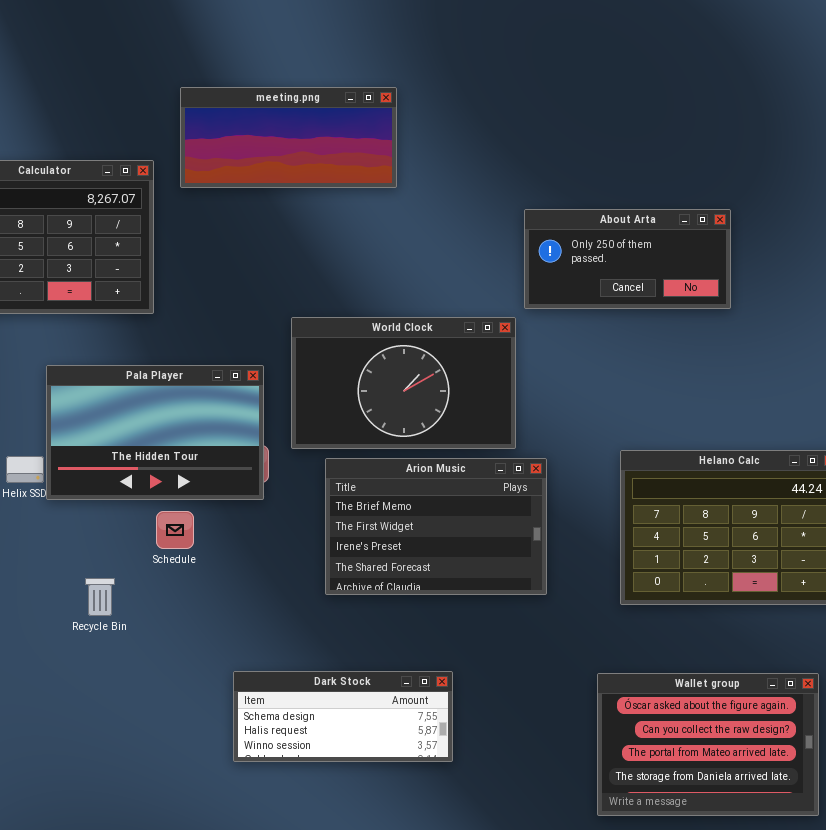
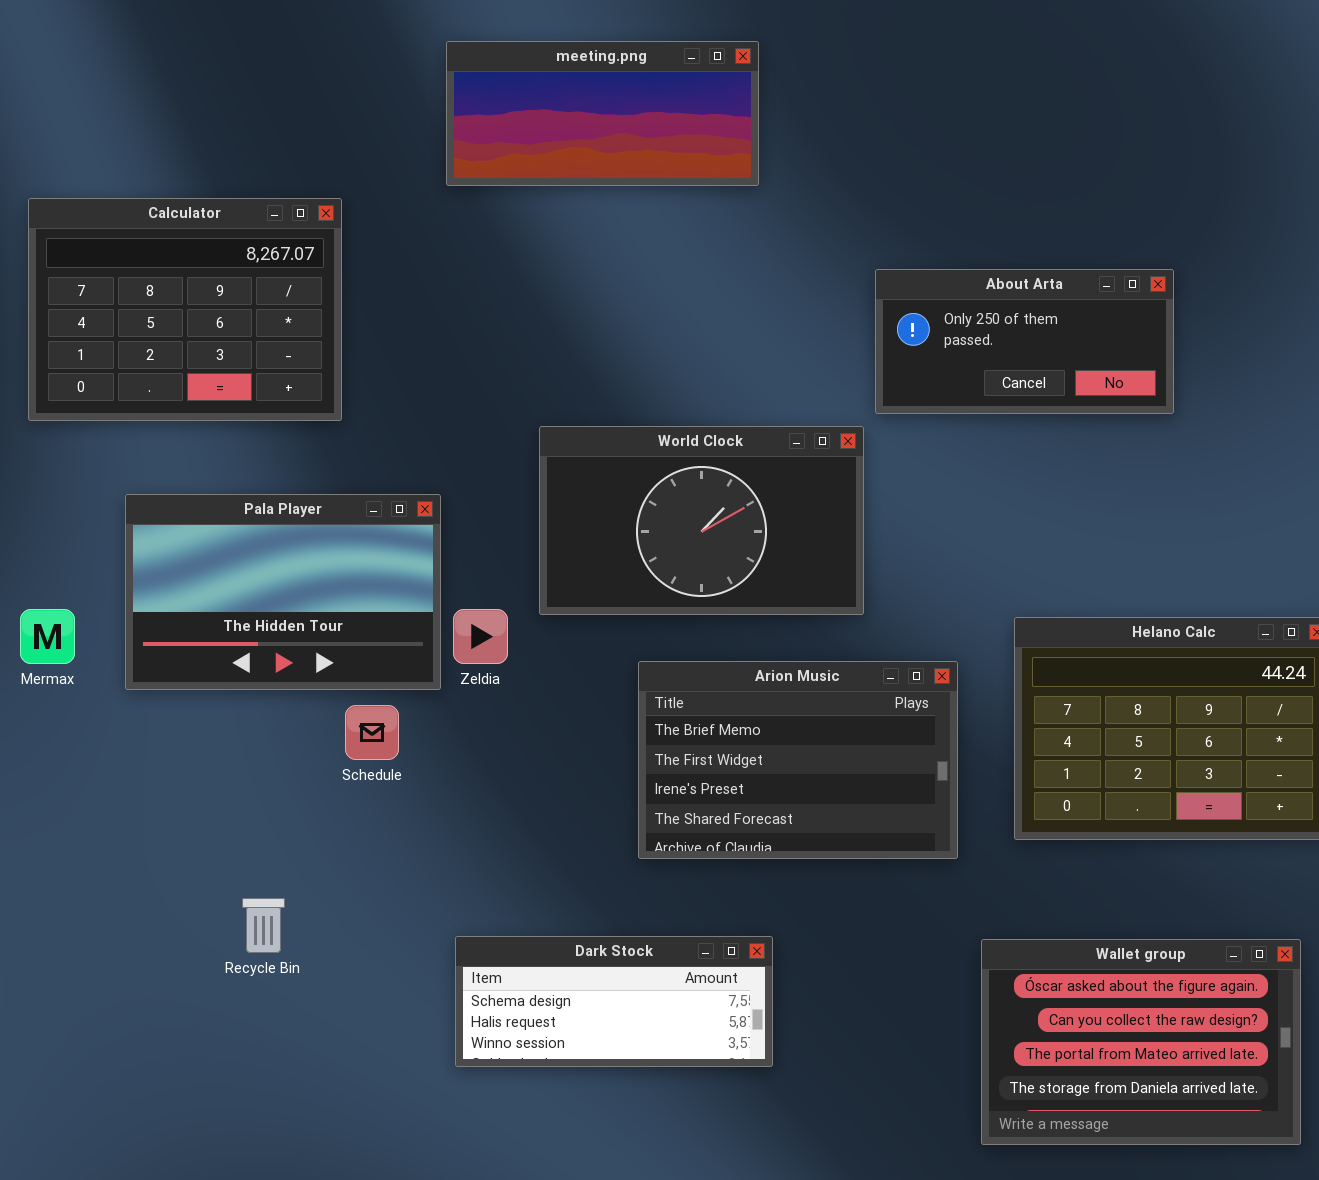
meeting.png: [180,87,397,188] -> [446,41,759,186], moved
Pala Player: [46,365,264,500] -> [125,494,441,690], moved
Arion Music: [325,458,547,595] -> [638,661,958,859], moved
Recycle Bin: [85,578,115,616] -> [242,898,285,953], moved

